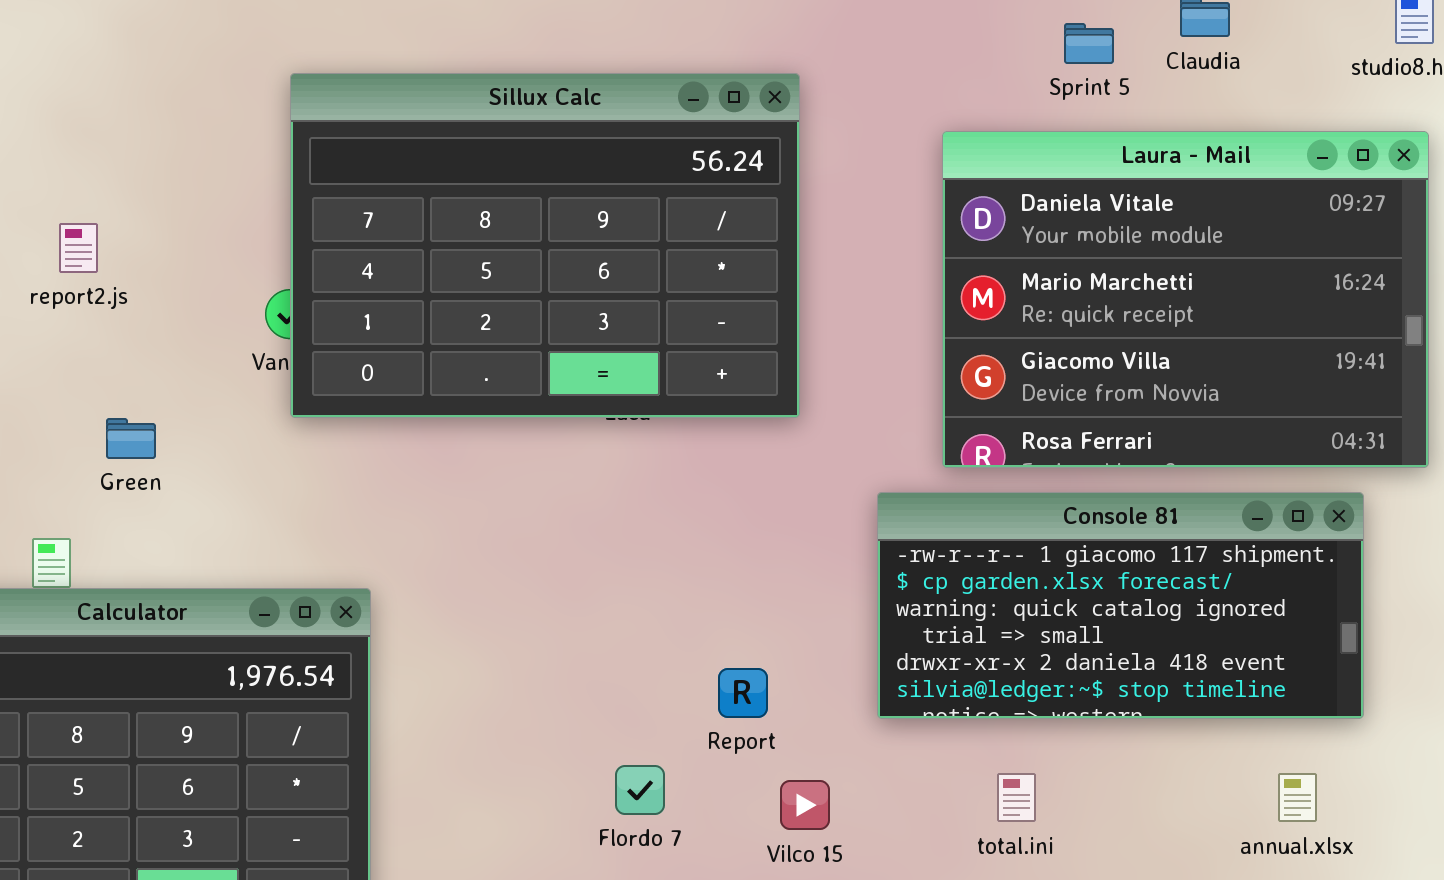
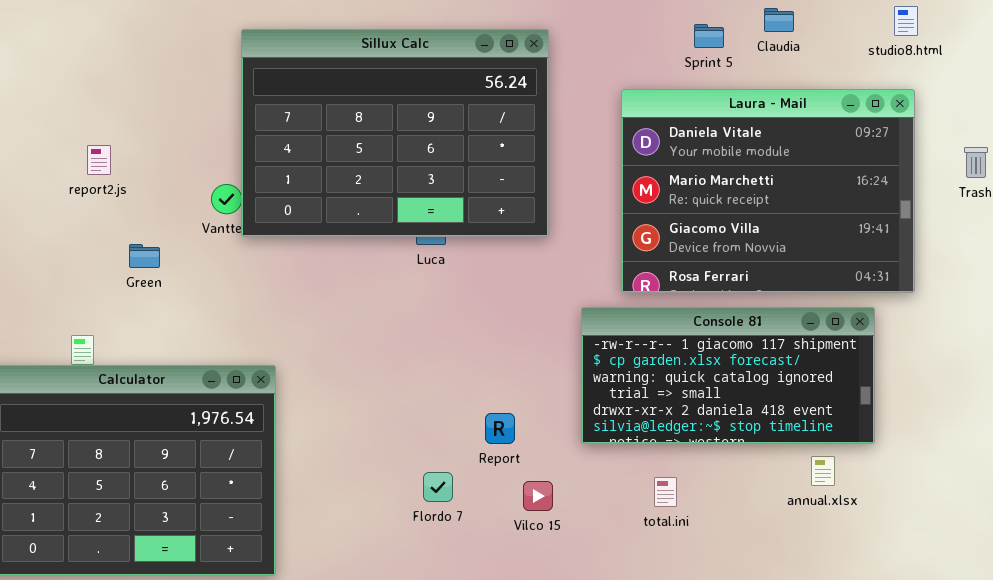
Sillux Calc: [290,73,800,418] -> [241,29,549,237], moved
Green: [106,418,156,459] -> [129,244,160,268], moved
annual.xlsx: [1278,773,1317,822] -> [811,456,835,486], moved

